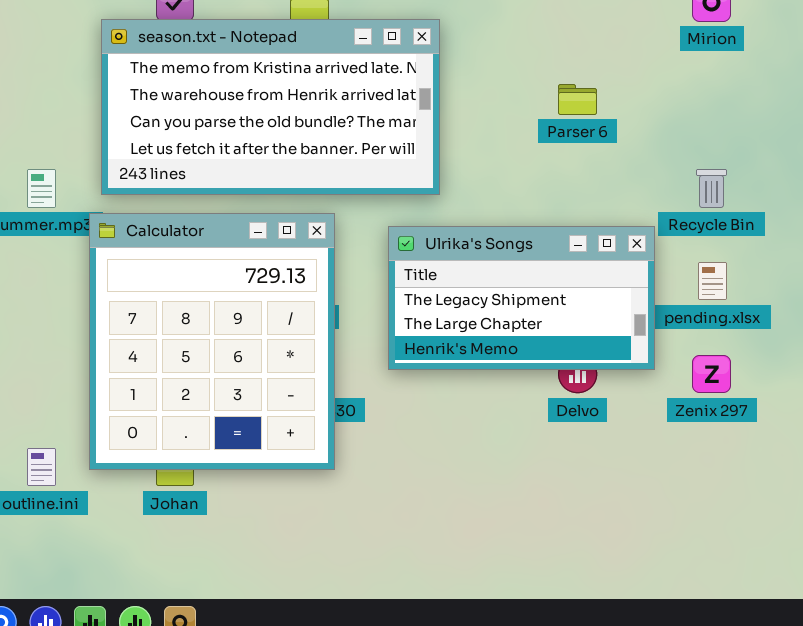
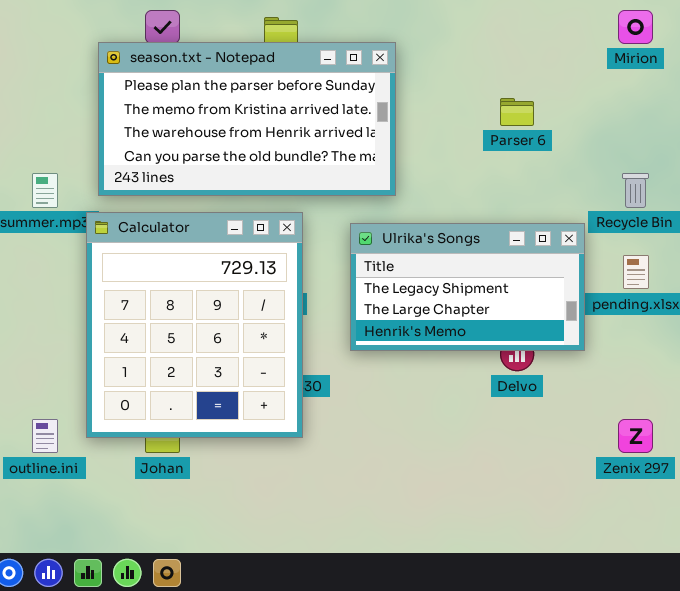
season.txt - Notepad: [101,19,440,195] -> [98,42,396,196], scrolled up 1 row
Zenix 297: [692,355,731,393] -> [618,419,653,453], moved

